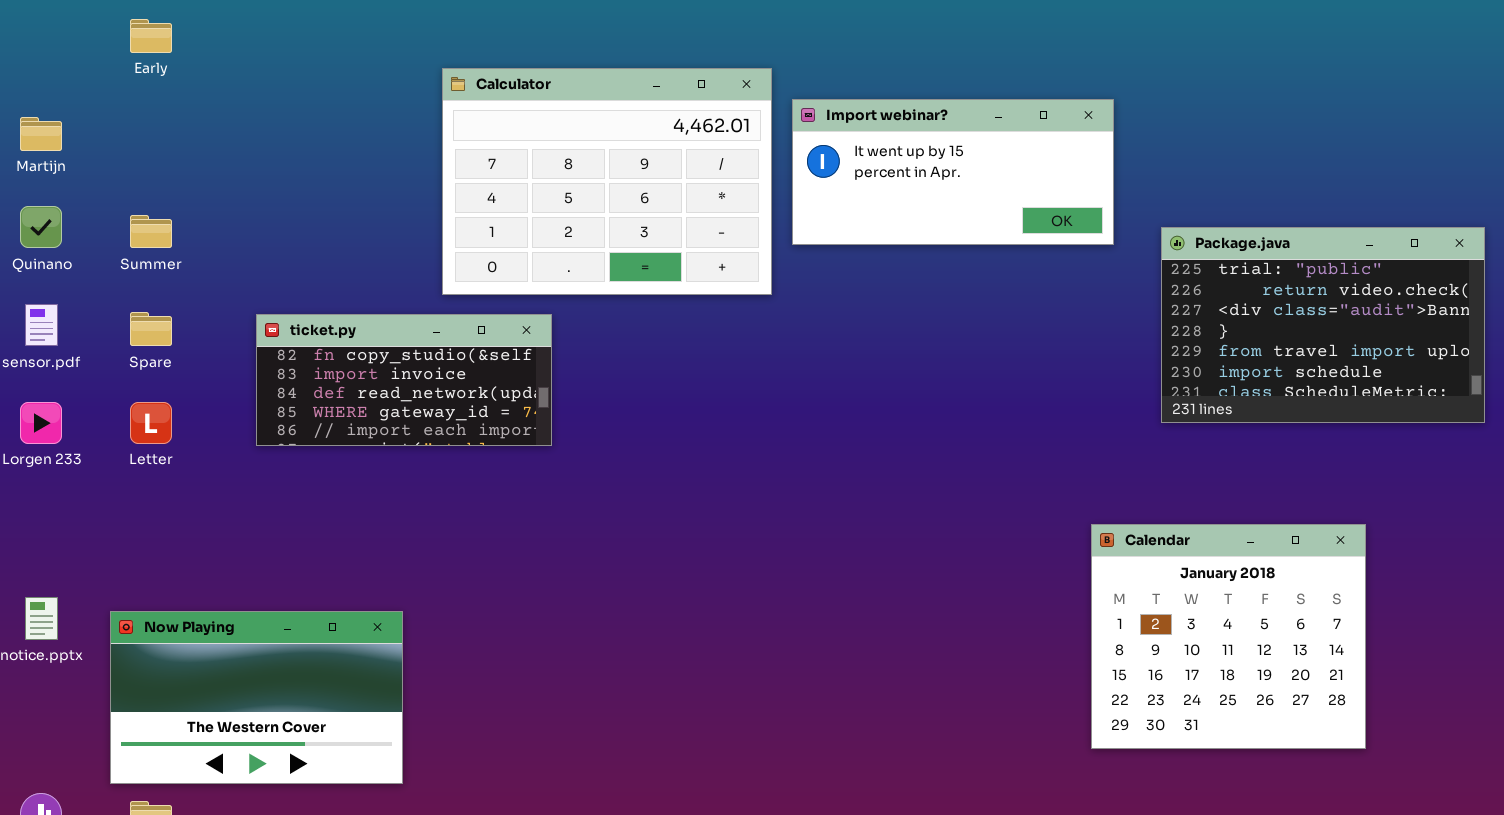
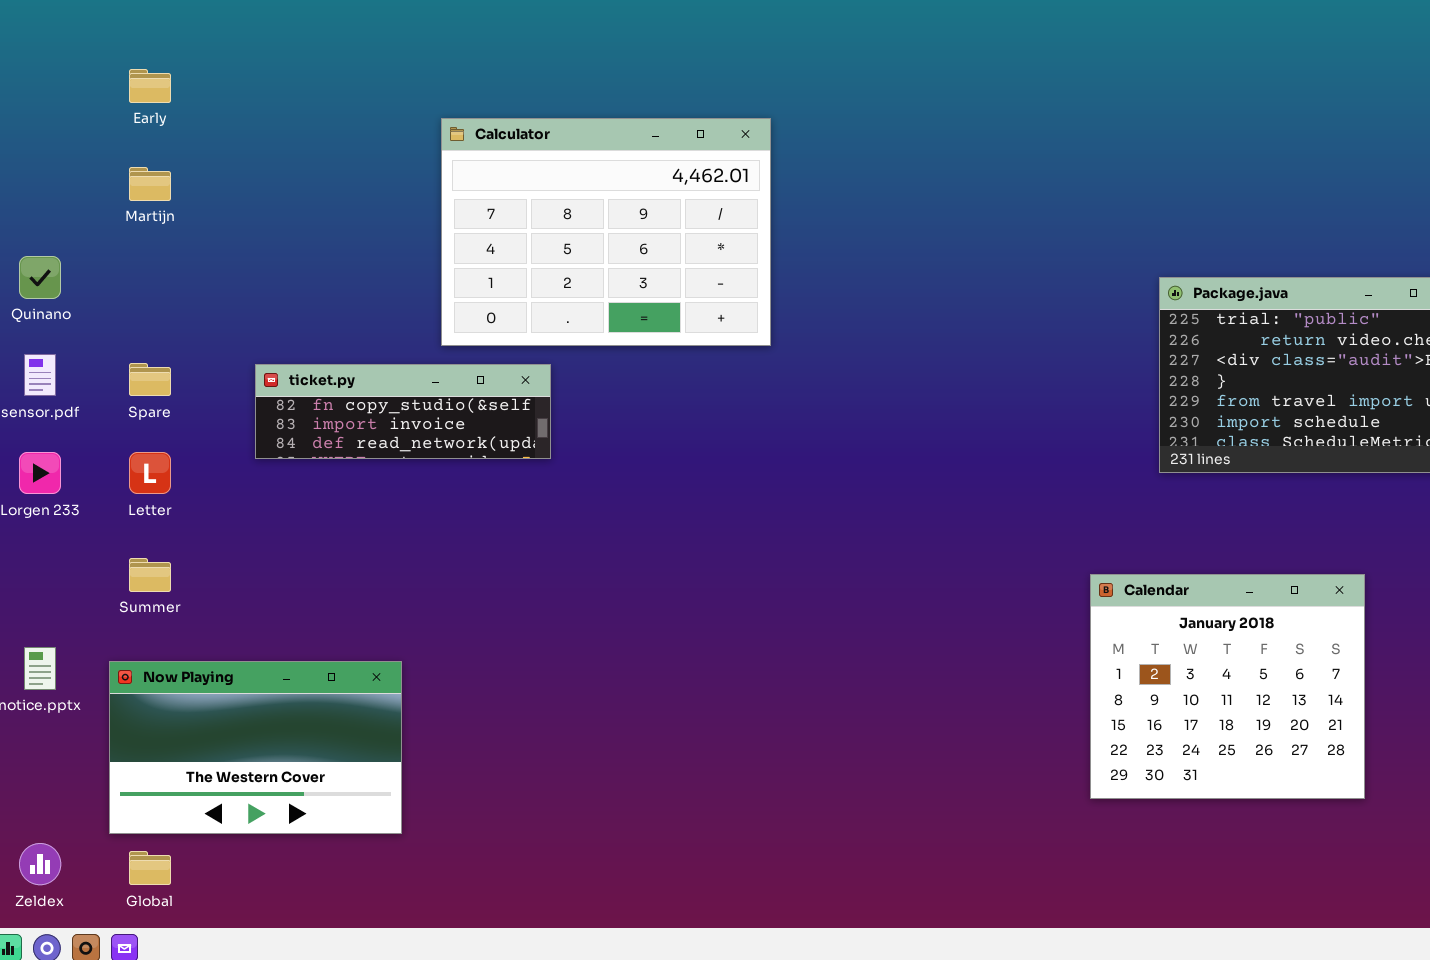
Import webinar?: [792,99,1114,245] -> none, closed
Martijn: [20,117,62,151] -> [129,167,171,201], moved
Summer: [130,215,172,248] -> [129,558,171,592], moved
ticket.py: [256,314,552,446] -> [255,364,551,459], resized

